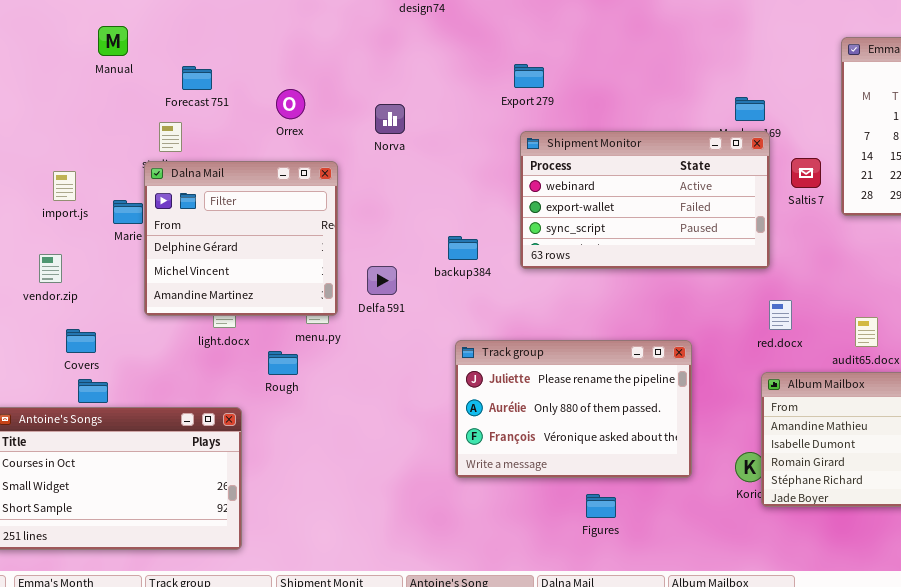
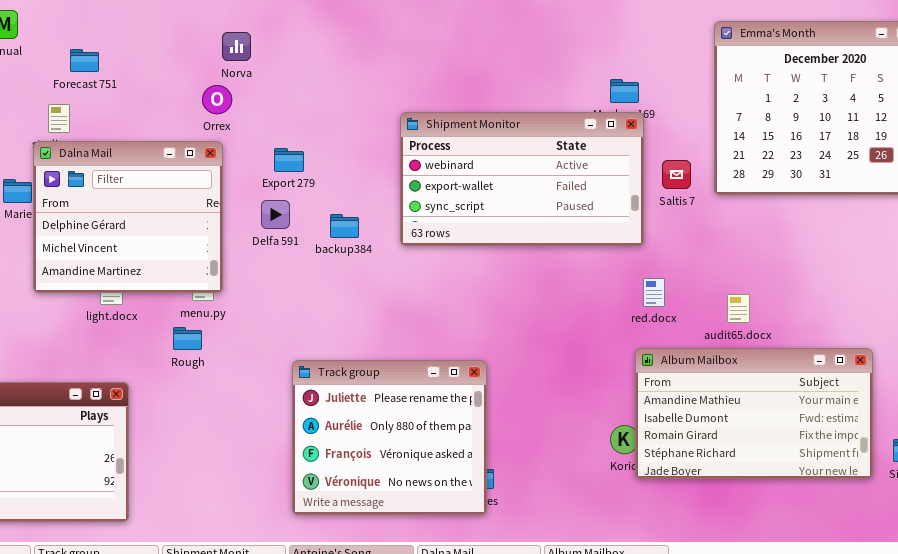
Export 279: [514,64,544,88] -> [274,148,304,172], moved
Orrex: [276,89,305,119] -> [202,85,232,114], moved
Norva: [375,104,405,134] -> [222,32,251,61], moved
Saltis 7: [791,158,821,188] -> [662,160,691,189], moved
Delfa 591: [367,266,397,295] -> [261,200,290,229], moved
Track group: [455,340,692,478] -> [292,360,487,515], moved, resized
Rough: [268,351,298,375] -> [173,327,202,350], moved

